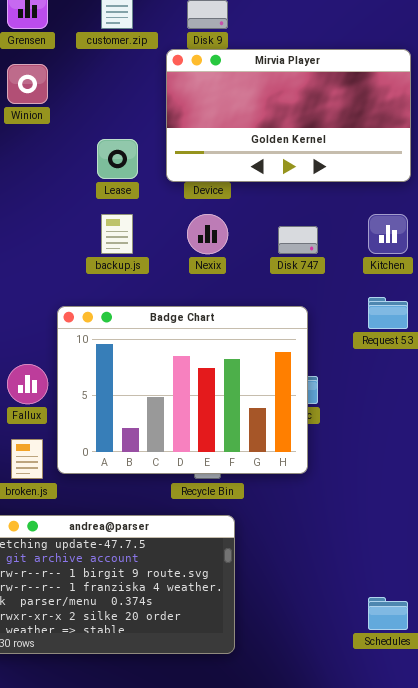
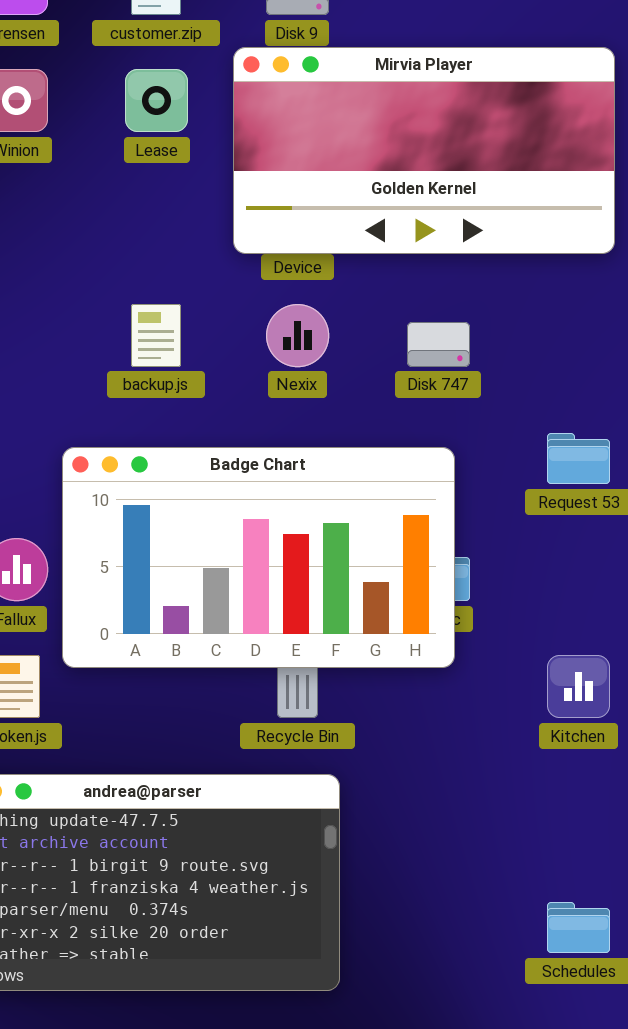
Lease: [97,139,138,179] -> [125,69,188,132], moved
Kitchen: [368,214,408,254] -> [547,655,610,718], moved
Badge Chart: [57,306,308,474] -> [62,447,455,668], resized

